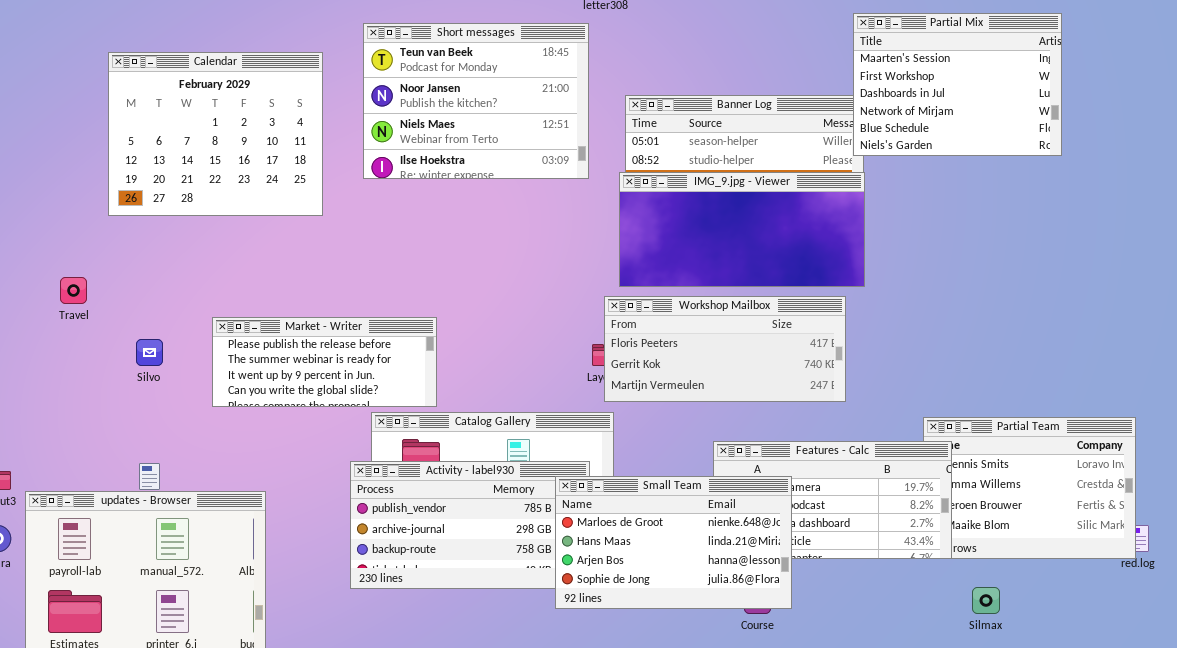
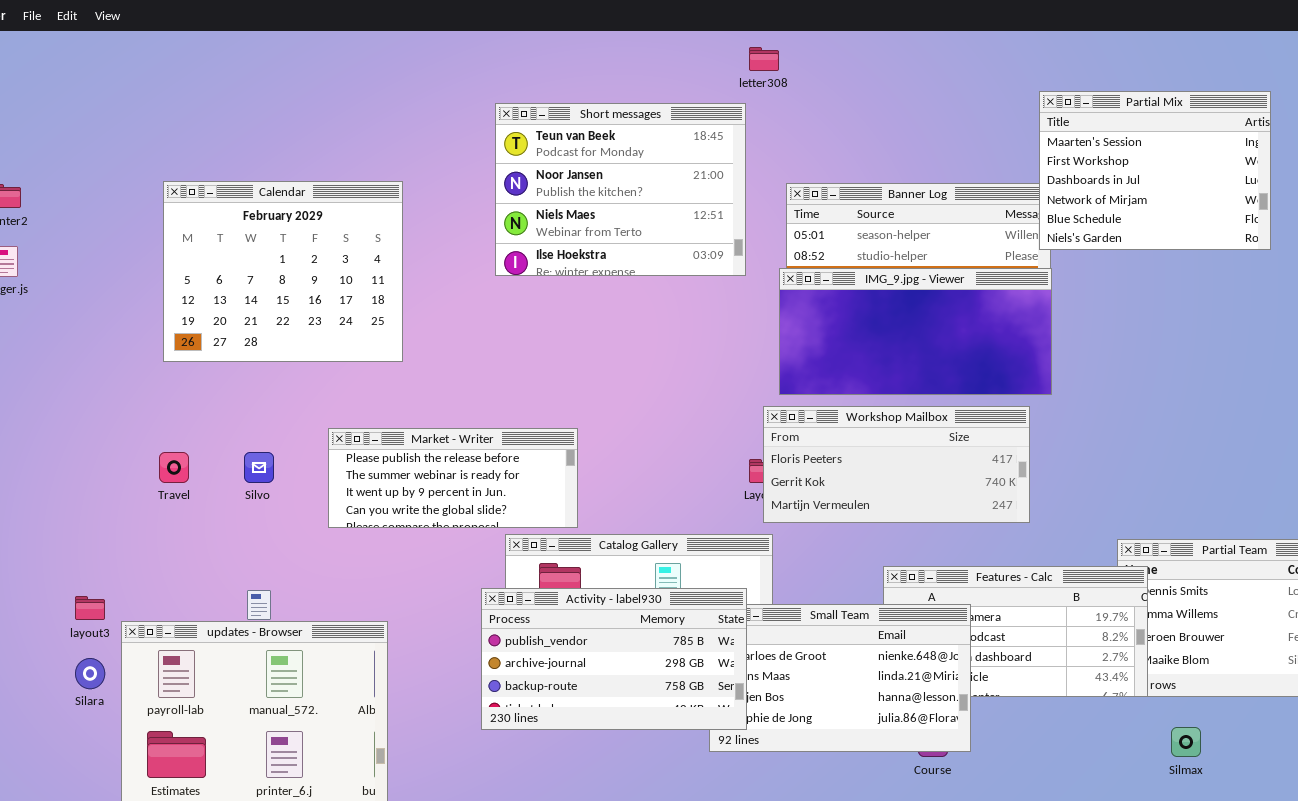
Calendar: [108,52,323,216] -> [163,181,403,362], moved
Travel: [60,277,87,304] -> [159,452,189,483], moved
Activity - label930: [350,461,590,589] -> [481,588,747,730], raised

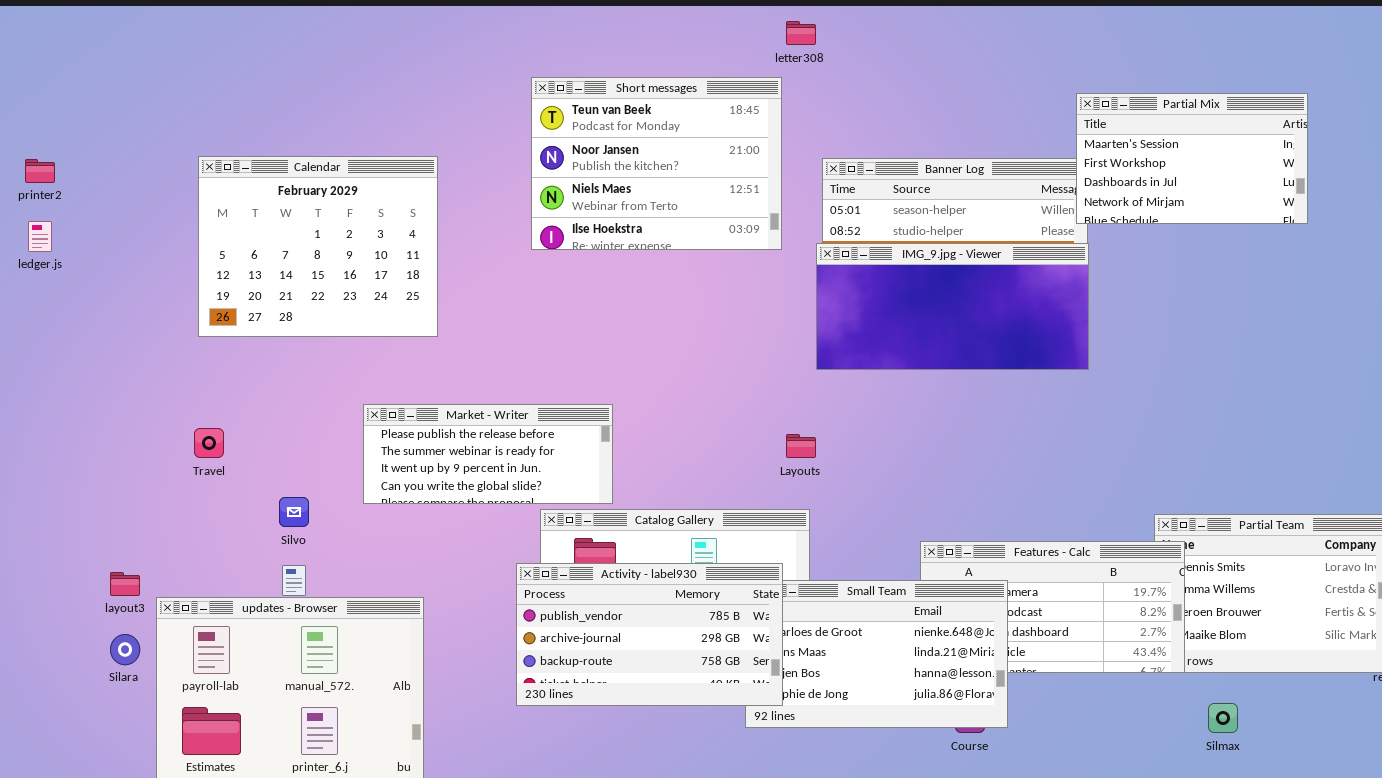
Partial Mix: [1039,91,1271,250] -> [1076,93,1308,224], resized
Workshop Mailbox: [763,406,1030,523] -> none, closed
Silvo: [244,452,274,483] -> [279,497,309,527], moved

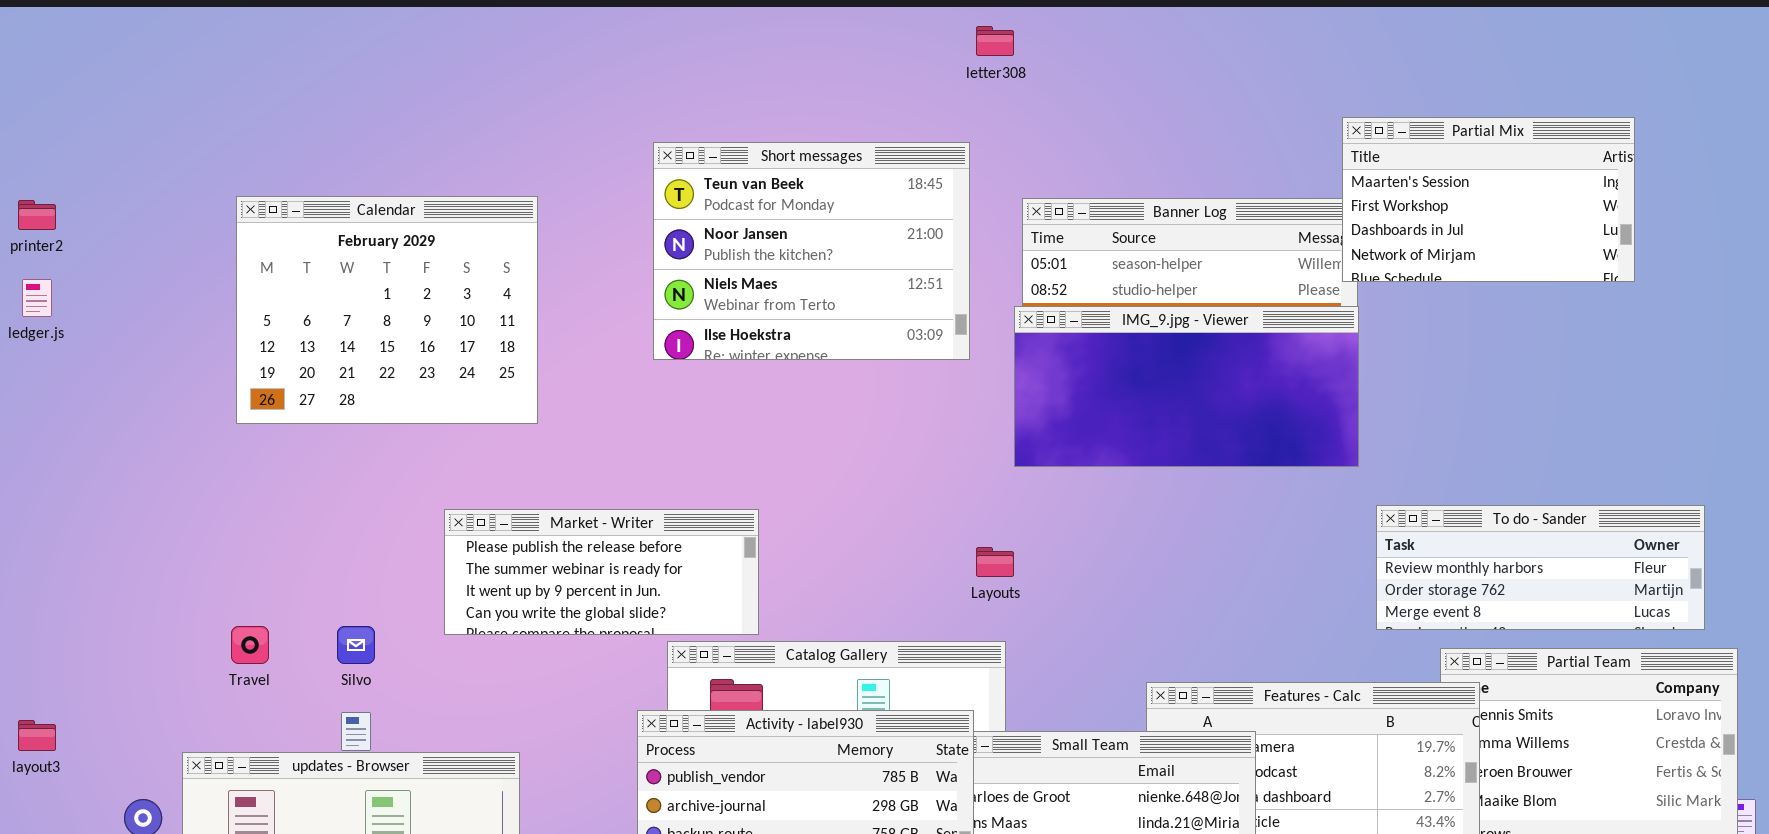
Short messages: [531,77,782,250] -> [653,142,970,360], moved
To do - Sander: none -> [1376,505,1705,630], opened
Travel: [194,428,224,458] -> [231,626,269,664], moved
layout3: [110,572,140,596] -> [18,720,56,751], moved

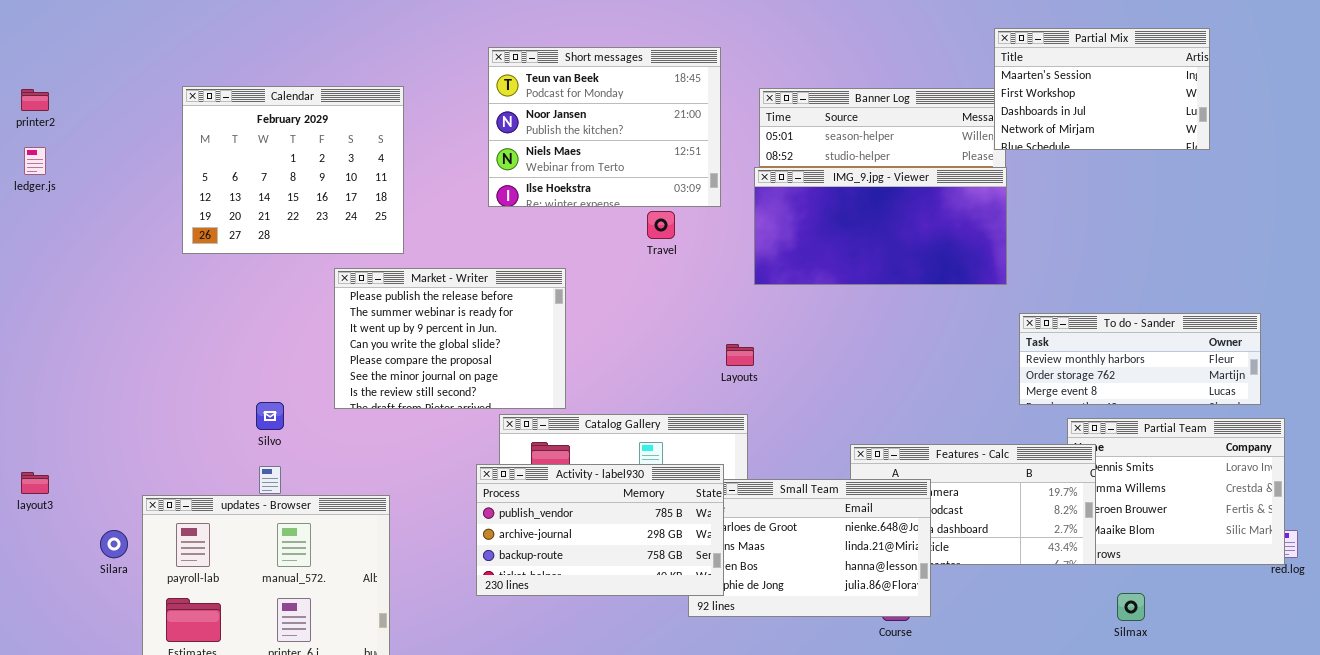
Market - Writer: [444,509,759,635] -> [334,268,566,409], resized
Travel: [231,626,269,664] -> [647,211,675,239], moved

